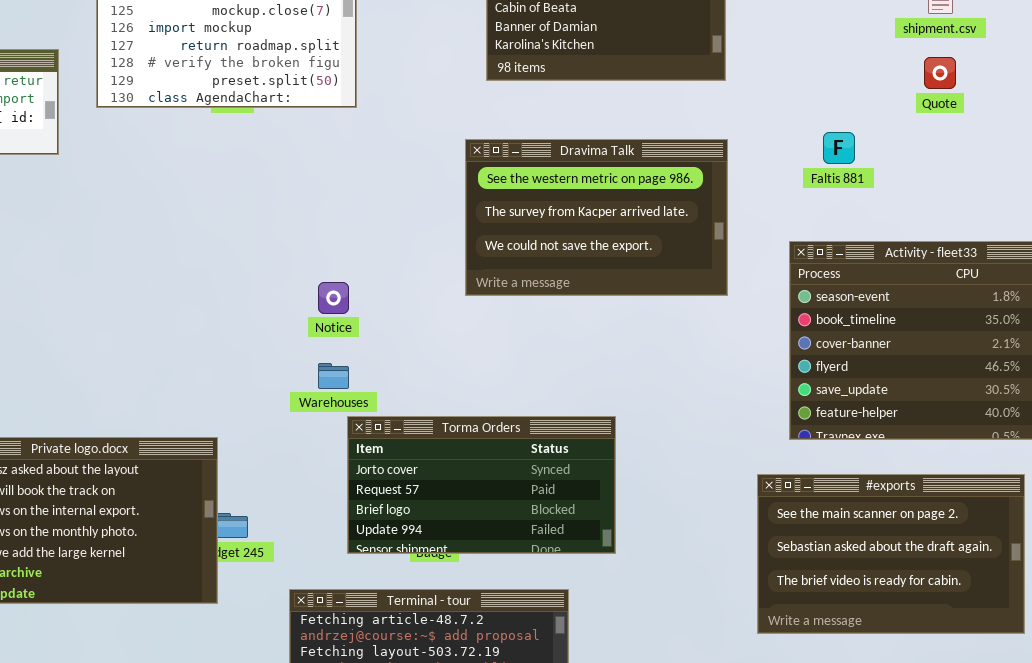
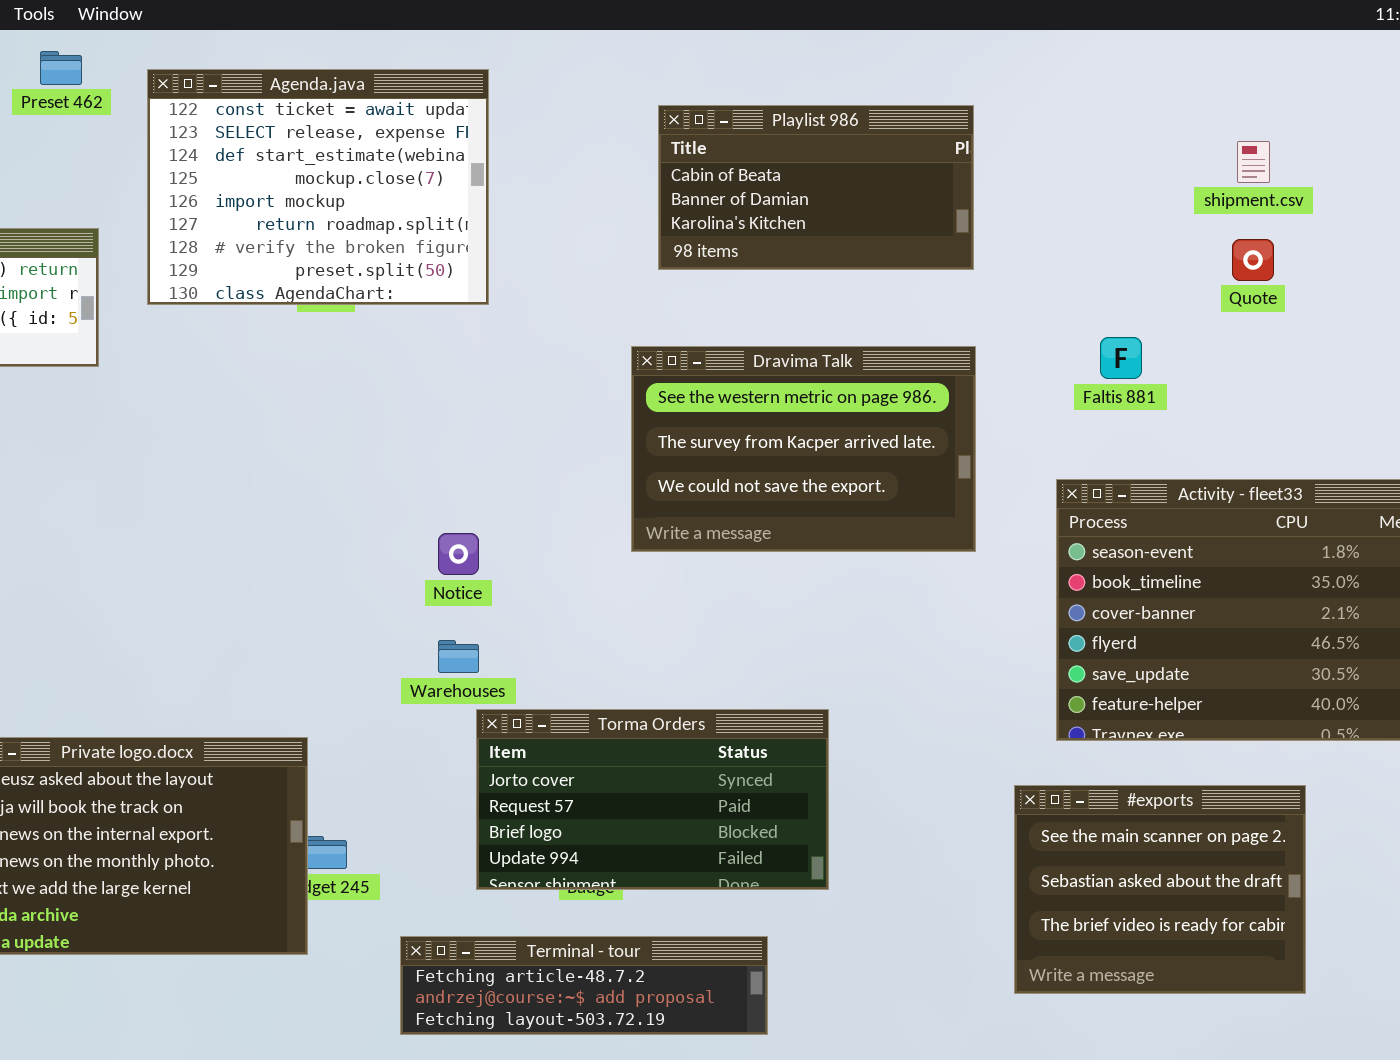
#exports: [757,474,1025,634] -> [1014,785,1306,994], resized

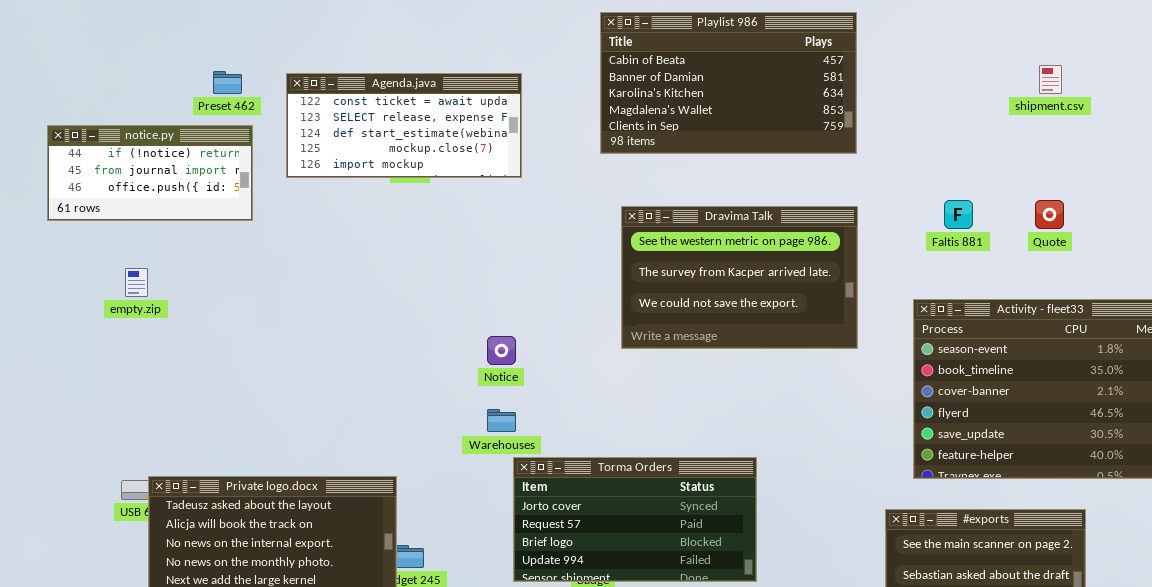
Preset 462: [40,51,82,85] -> [213,71,242,94], moved
Agenda.java: [147,69,489,305] -> [286,73,522,178], resized
Playlist 986: [658,105,974,270] -> [600,12,857,154], resized
Quote: [1232,239,1274,281] -> [1035,200,1064,229], moved

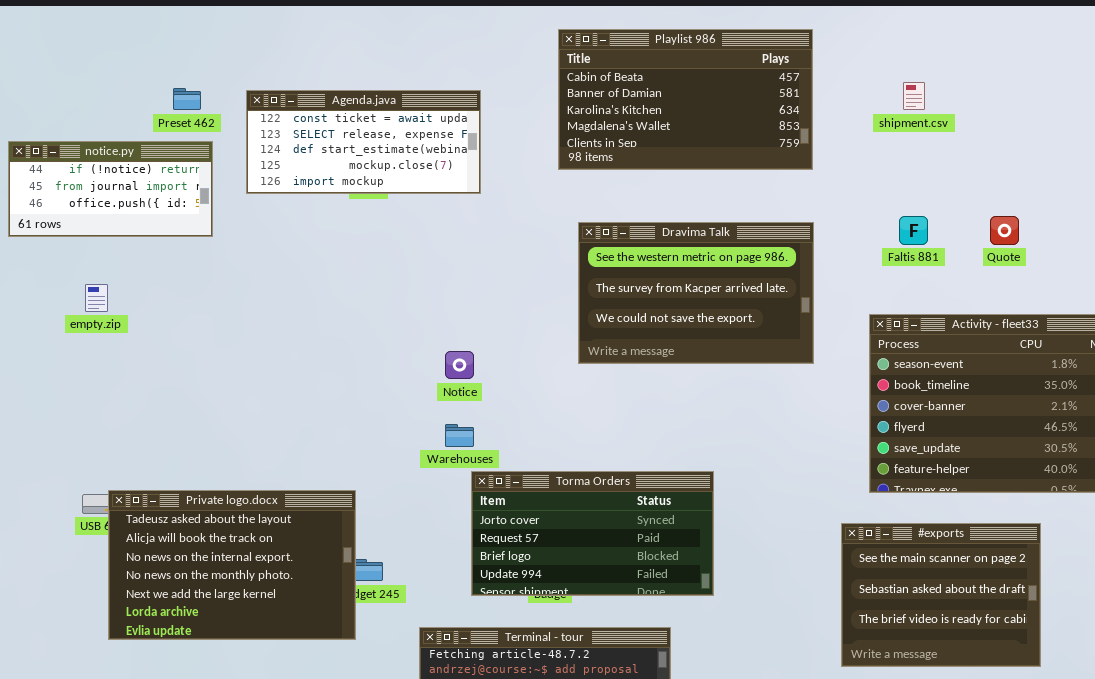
shipment.csv: [1039,65,1062,94] -> [903,82,925,110], moved

